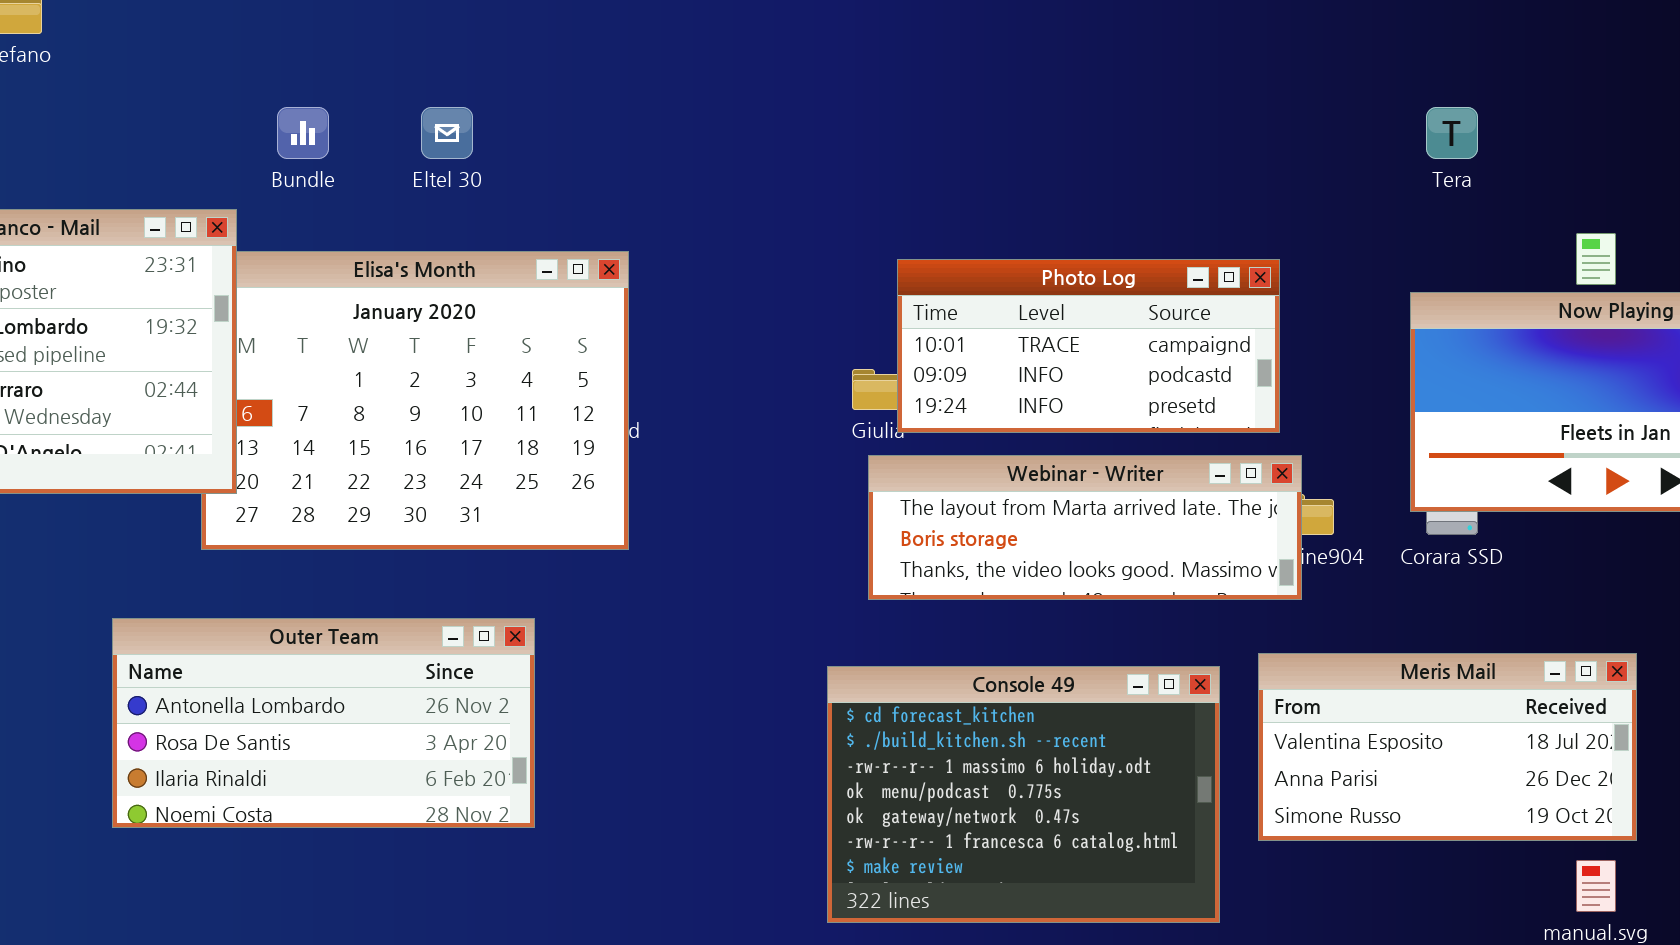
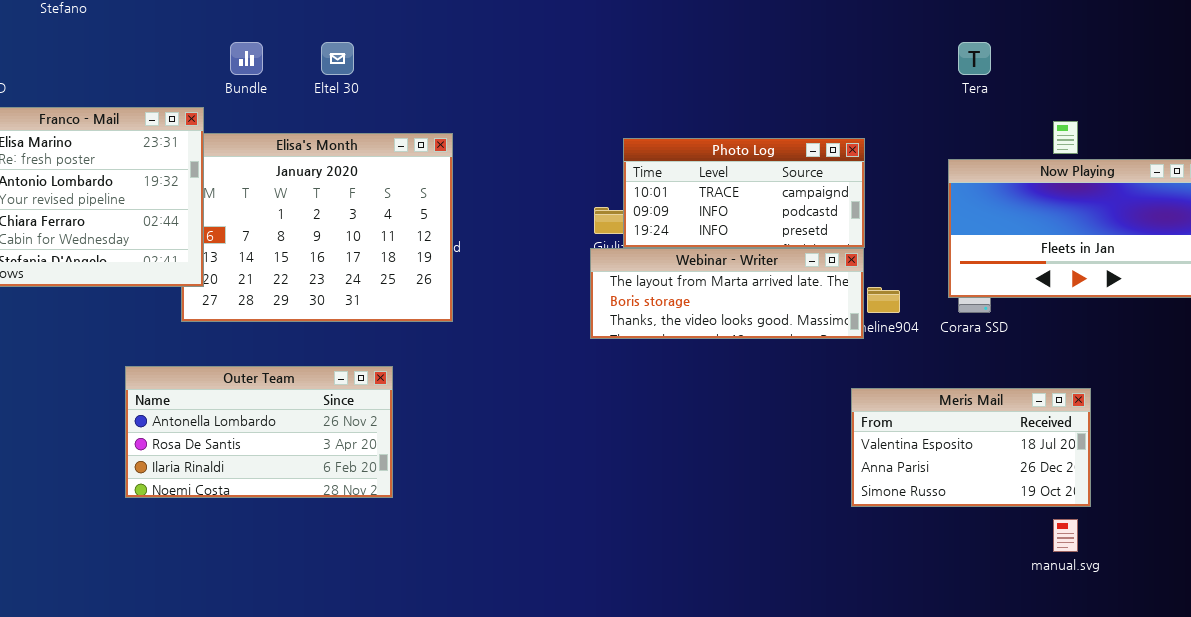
Webinar - Writer: [868,455,1302,600] -> [590,248,864,339], moved
Console 49: [827,666,1220,923] -> none, closed

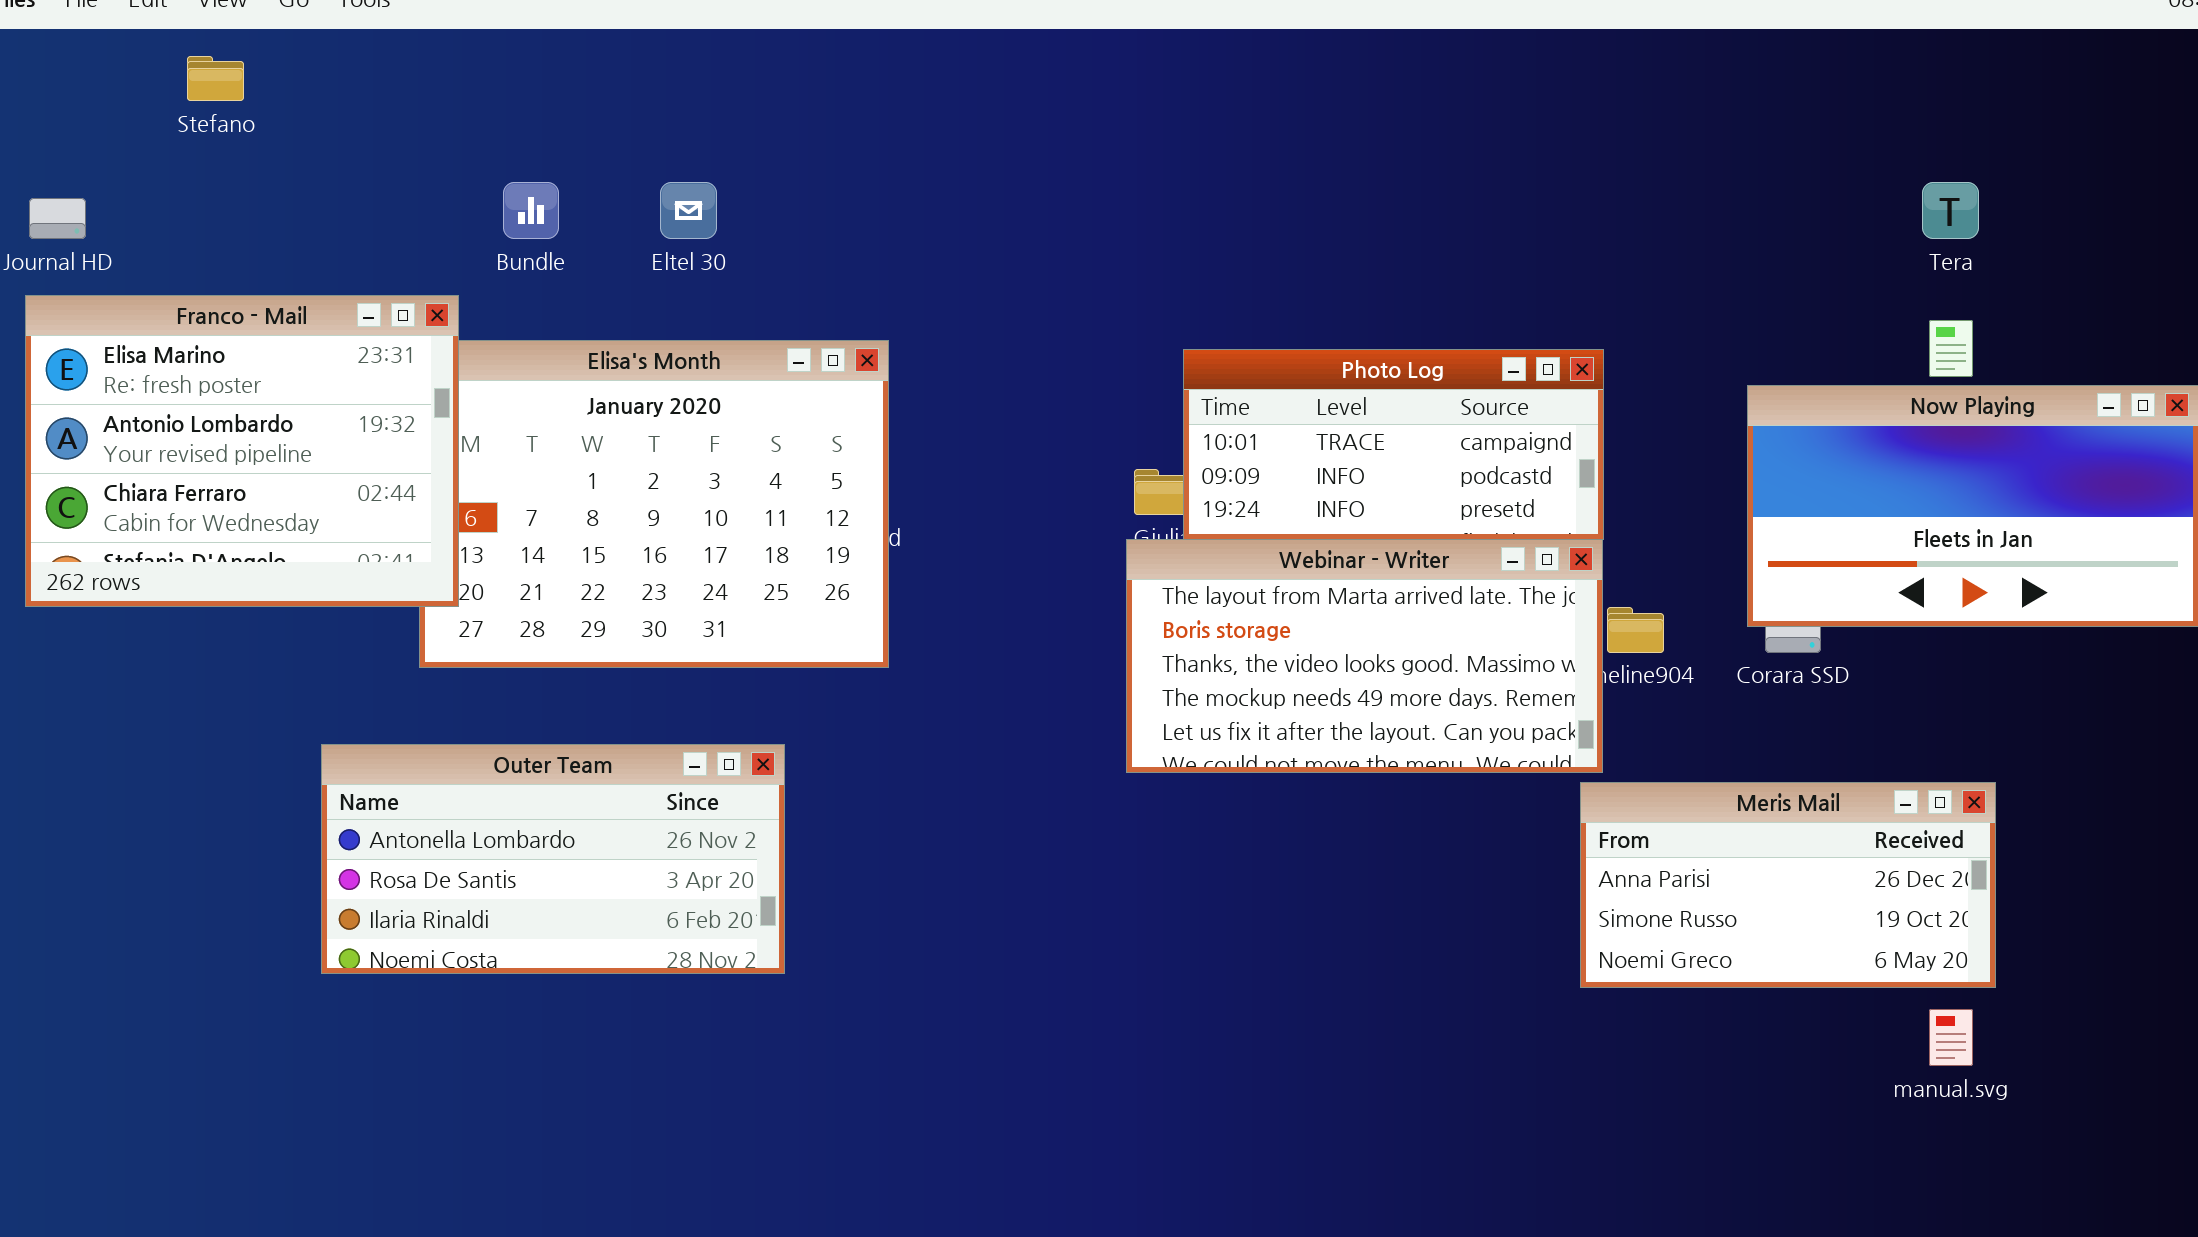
Tera: [958,42,991,75] -> [1922,182,1979,239], moved
Webinar - Writer: [590,248,864,339] -> [1126,539,1603,773], resized
Meris Mail: [851,388,1091,507] -> [1580,782,1996,988], scrolled down 1 row

